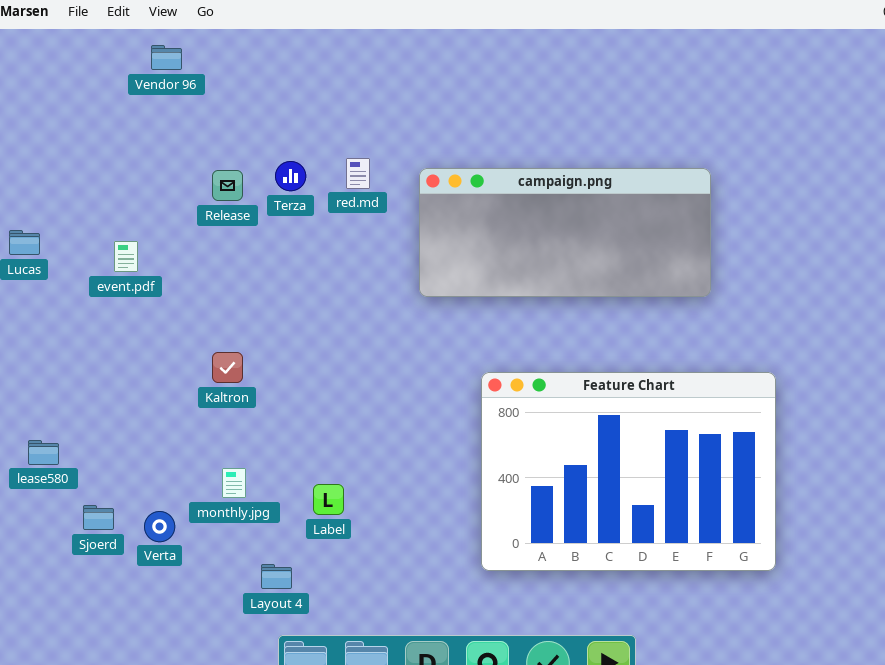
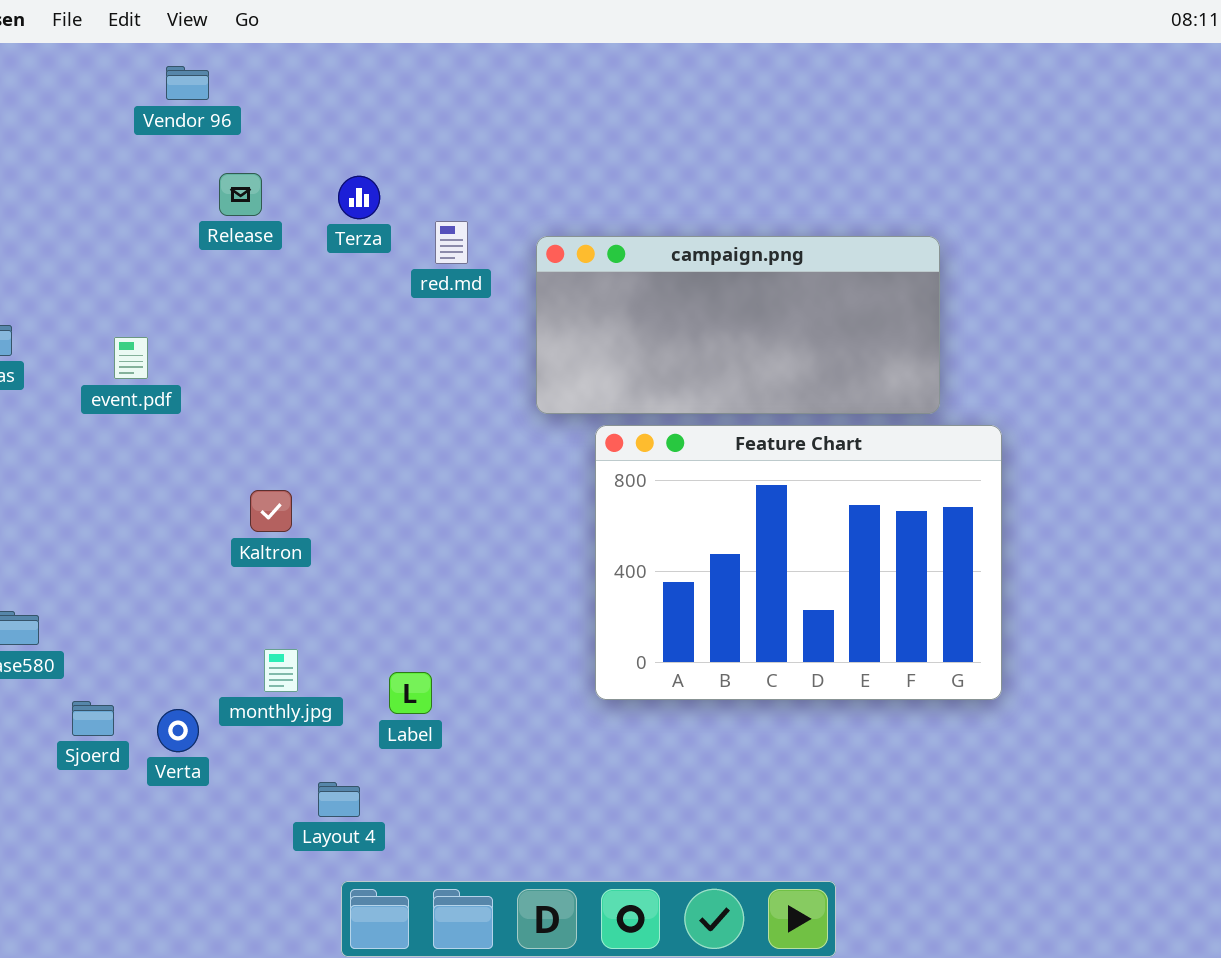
Terza: [275,161,306,191] -> [338,176,380,219], moved
Release: [212,170,243,201] -> [219,173,262,216], moved
Feature Chart: [481,372,776,571] -> [595,425,1002,700], moved

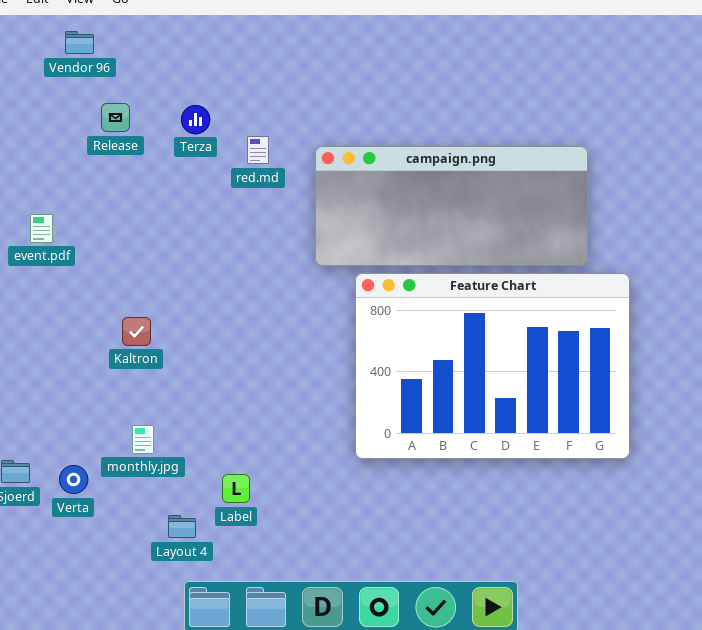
Label: [389,672,432,714] -> [222,474,250,503], moved

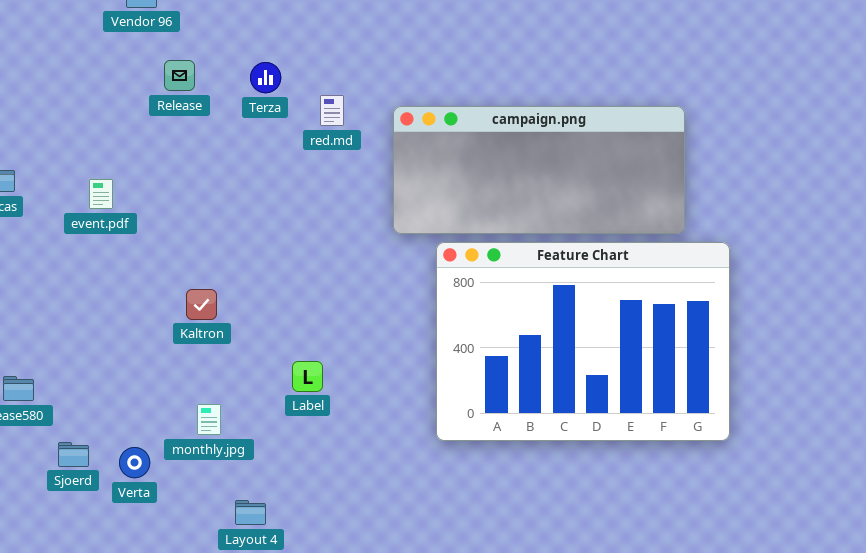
Label: [222,474,250,503] -> [292,361,323,392], moved

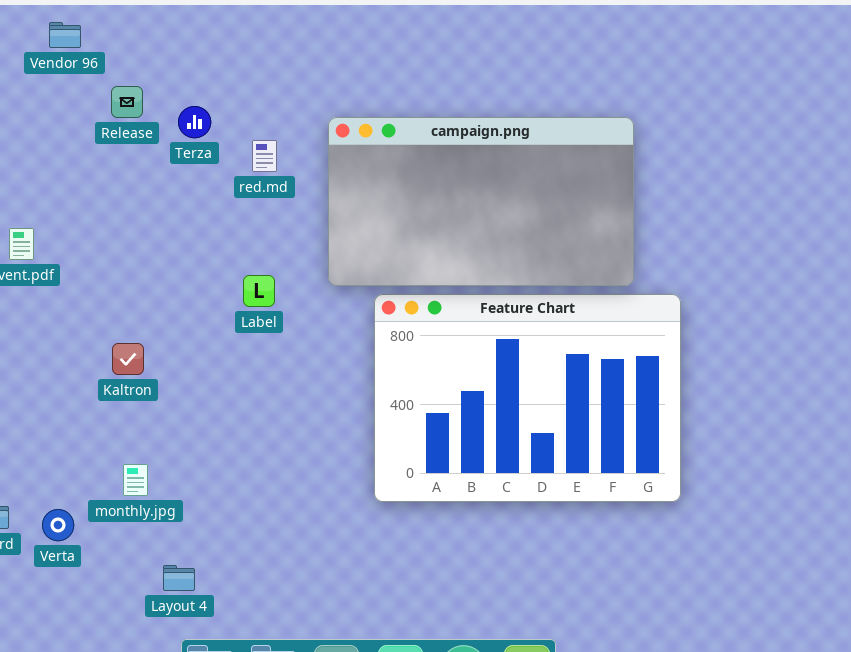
Release: [164,60,195,91] -> [111,86,143,118], moved
campaign.png: [393,106,685,234] -> [328,117,634,286], resized
Label: [292,361,323,392] -> [243,275,275,307], moved

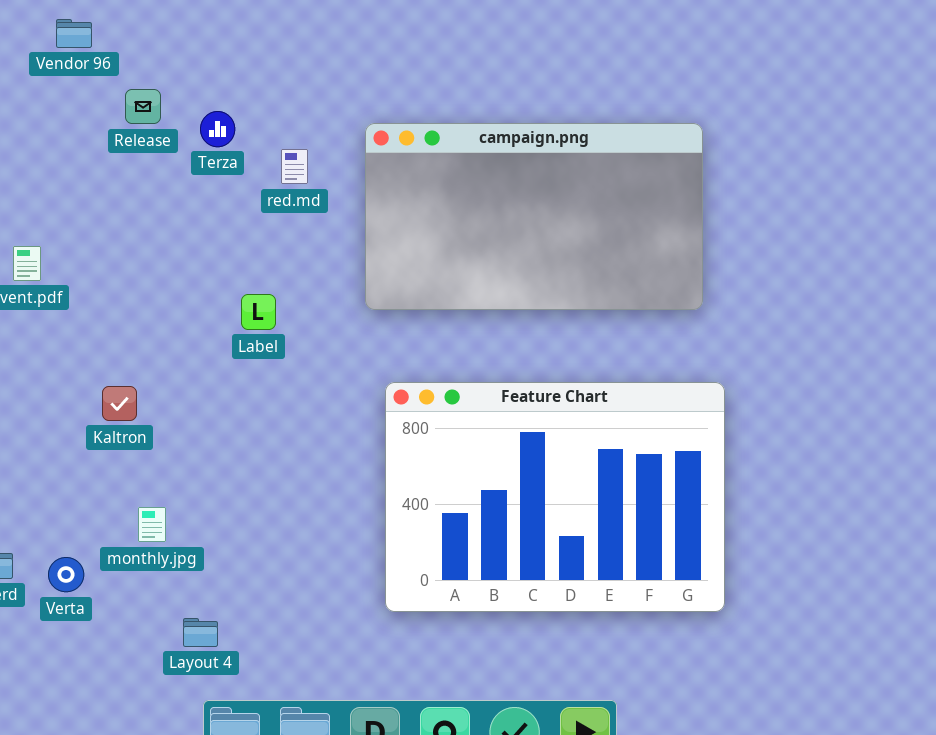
Label: [243,275,275,307] -> [241,294,276,330], moved
Feature Chart: [374,294,681,502] -> [385,382,725,612], moved
Kaltron: [112,343,144,375] -> [102,386,137,421], moved

